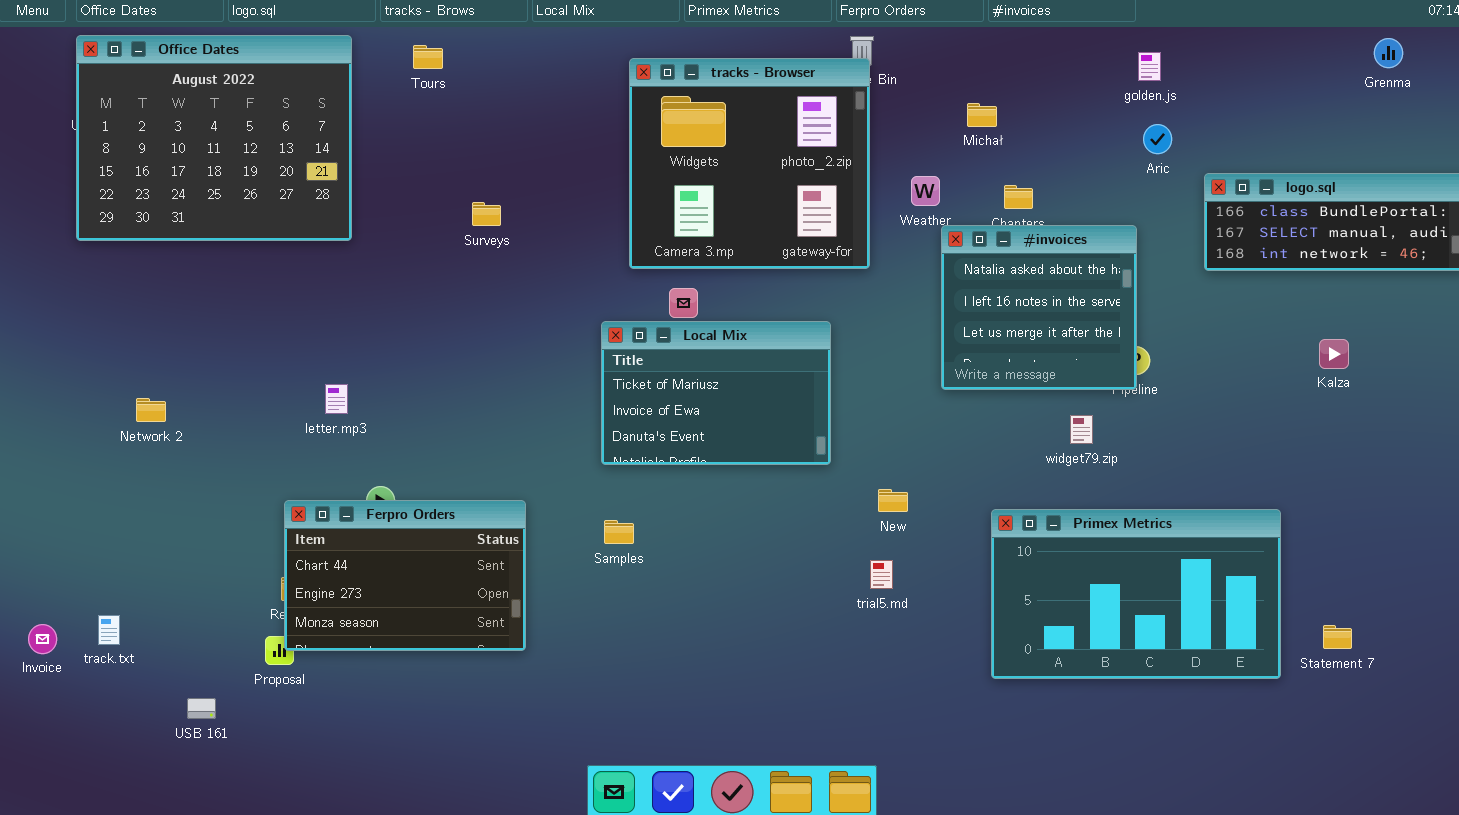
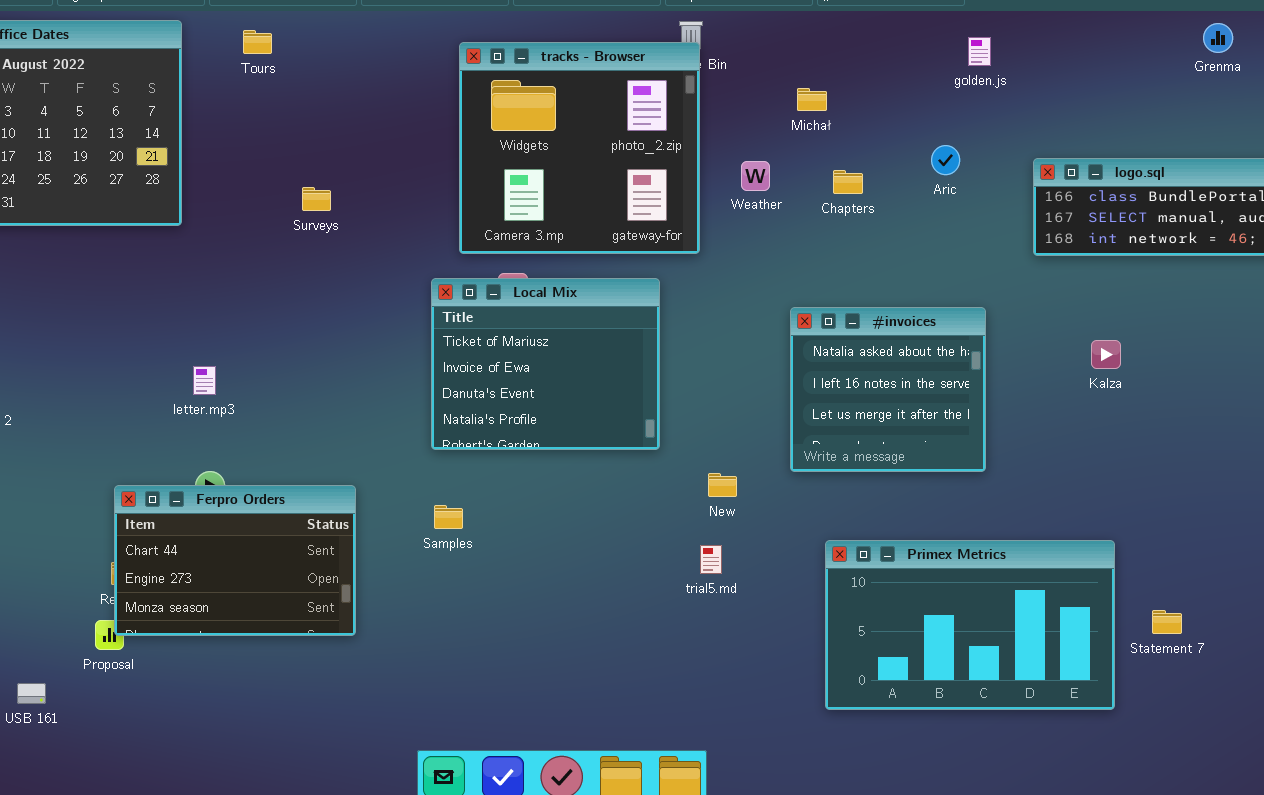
Aric: [1143,124,1172,154] -> [931,145,960,175], moved
#invoices: [941,225,1137,390] -> [790,307,986,472], moved
Local Mix: [601,321,831,465] -> [431,278,660,450], resized
Kalza: [1319,339,1349,369] -> [1091,340,1121,369], moved
letter.mp3: [325,384,348,414] -> [193,366,216,395], moved
Primex Metrics: [991,509,1281,679] -> [825,540,1115,710], moved

